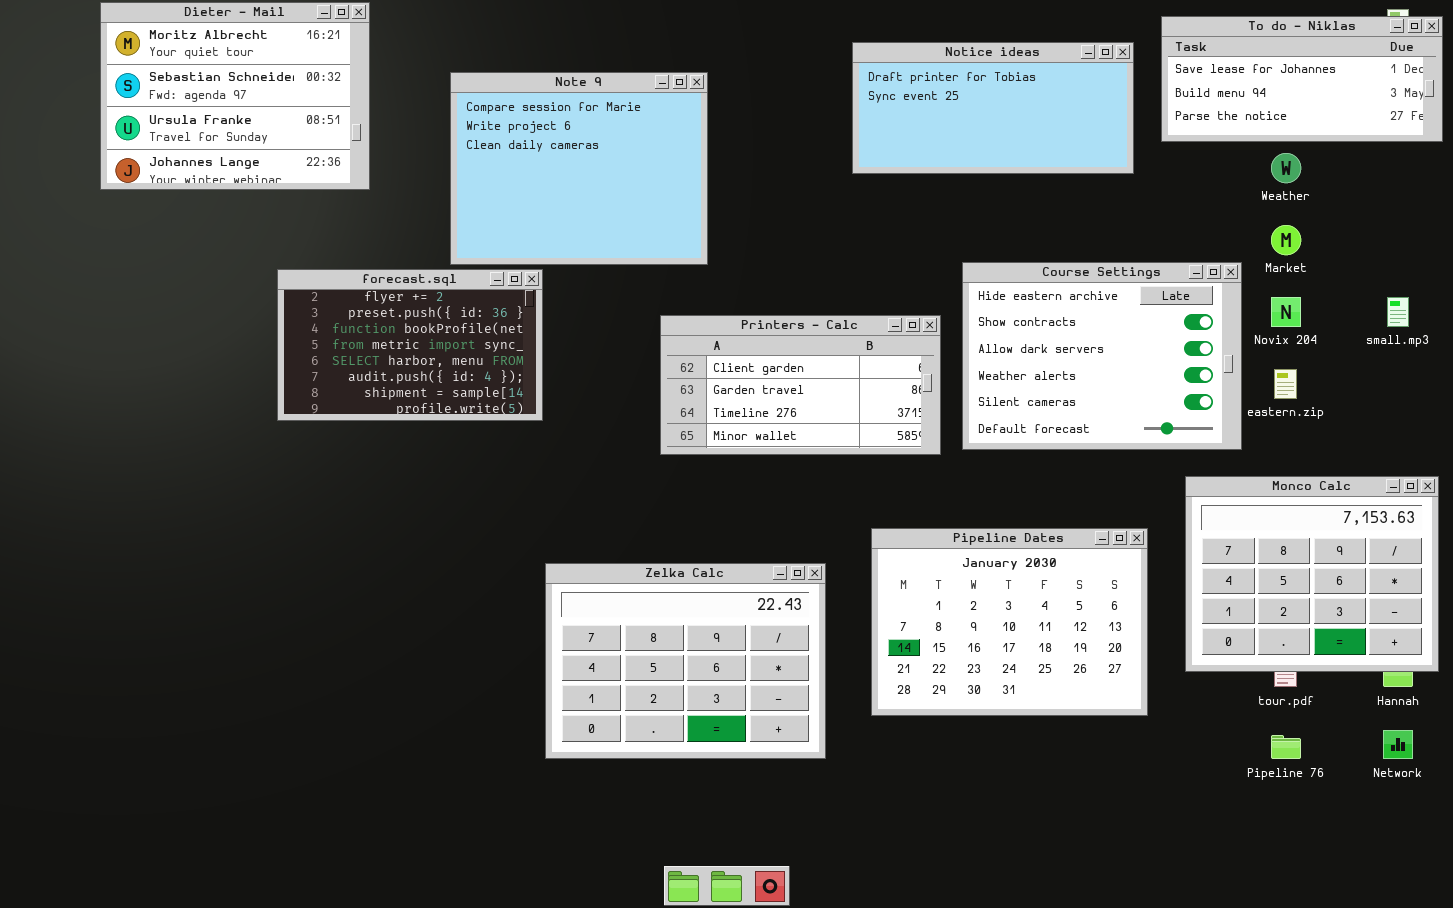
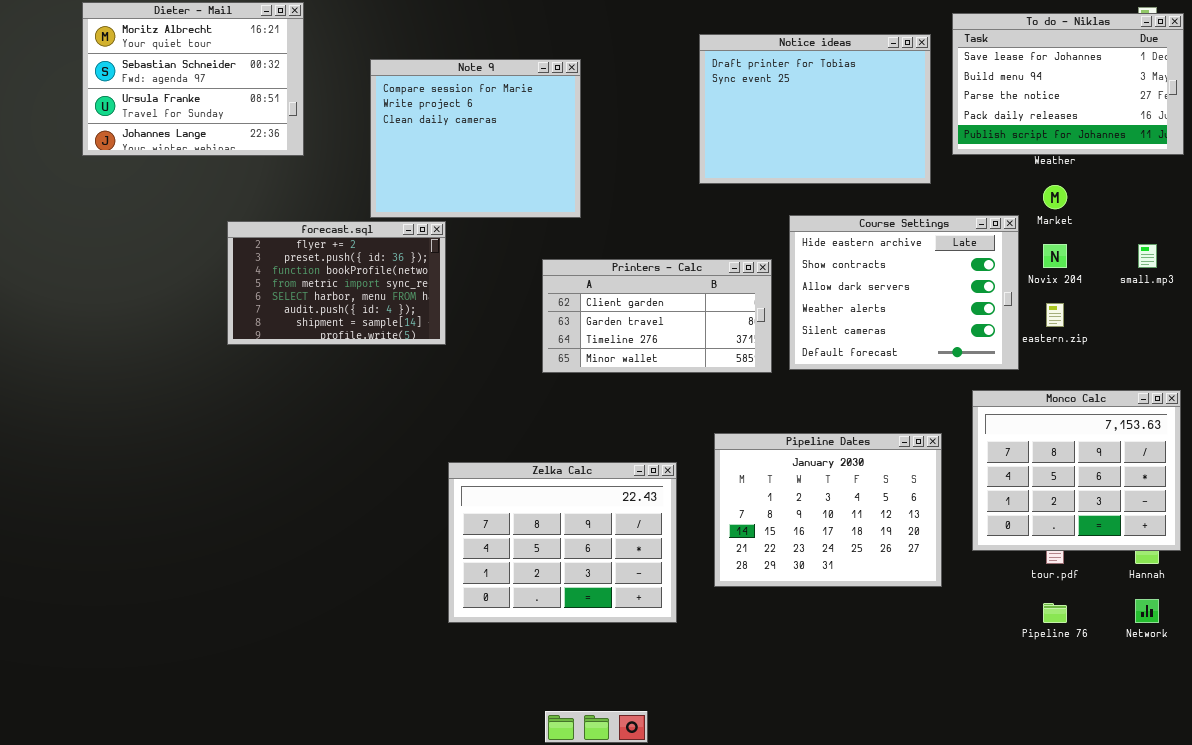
To do - Niklas: [1161,16,1443,142] -> [952,13,1184,155], resized
Notice ideas: [852,42,1134,174] -> [699,34,931,184], resized

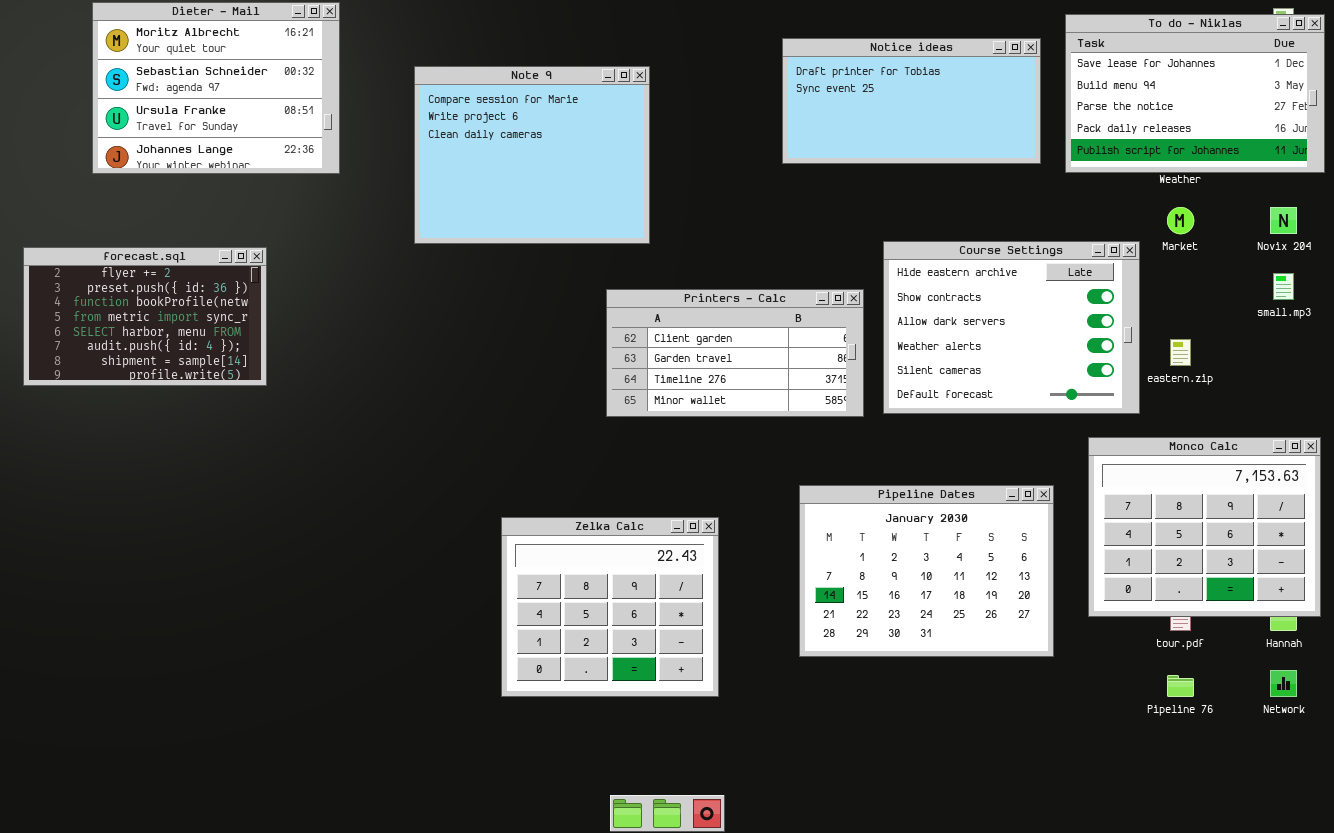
Notice ideas: [699,34,931,184] -> [782,38,1041,164], resized
forecast.sql: [227,221,446,345] -> [23,247,267,386], moved
Novix 204: [1043,244,1067,268] -> [1270,207,1297,234], moved
Zelka Calc: [448,462,677,623] -> [501,517,719,697], resized

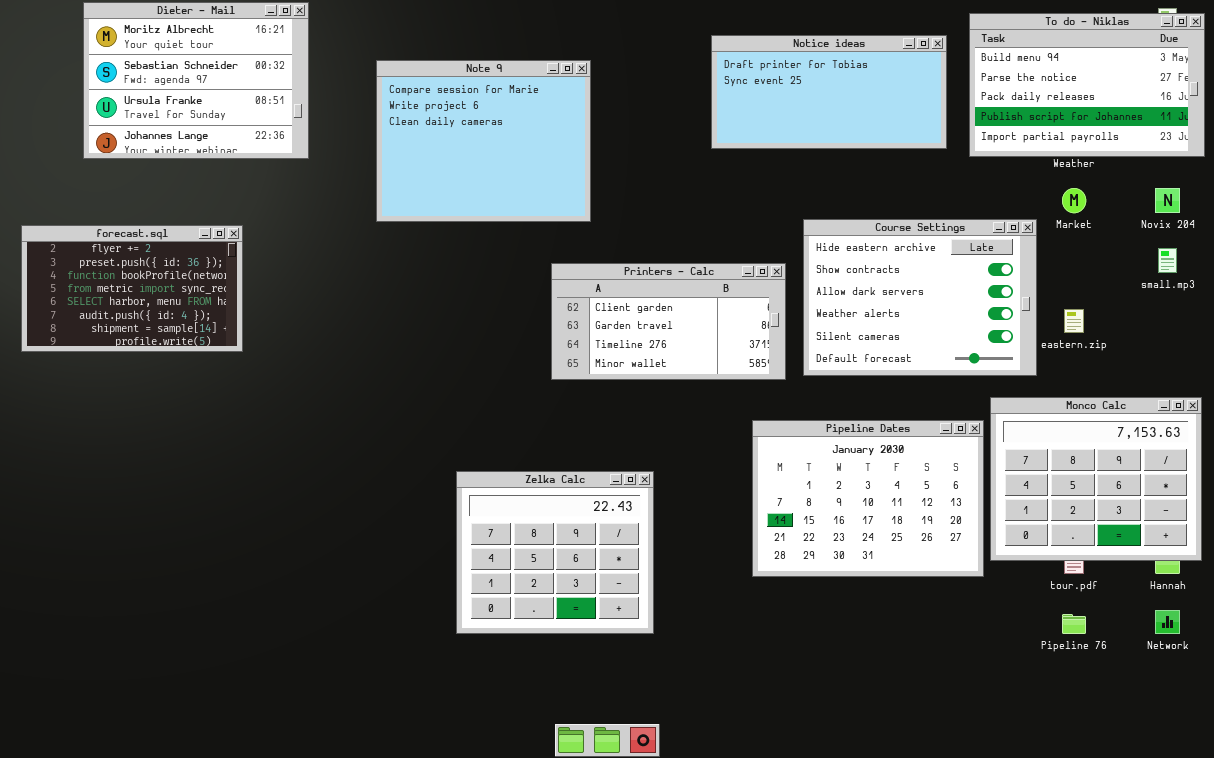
To do - Niklas: [1065,14,1325,173] -> [969,13,1205,157], scrolled down 1 row
Pipeline Dates: [799,485,1054,657] -> [752,420,984,577], moved

